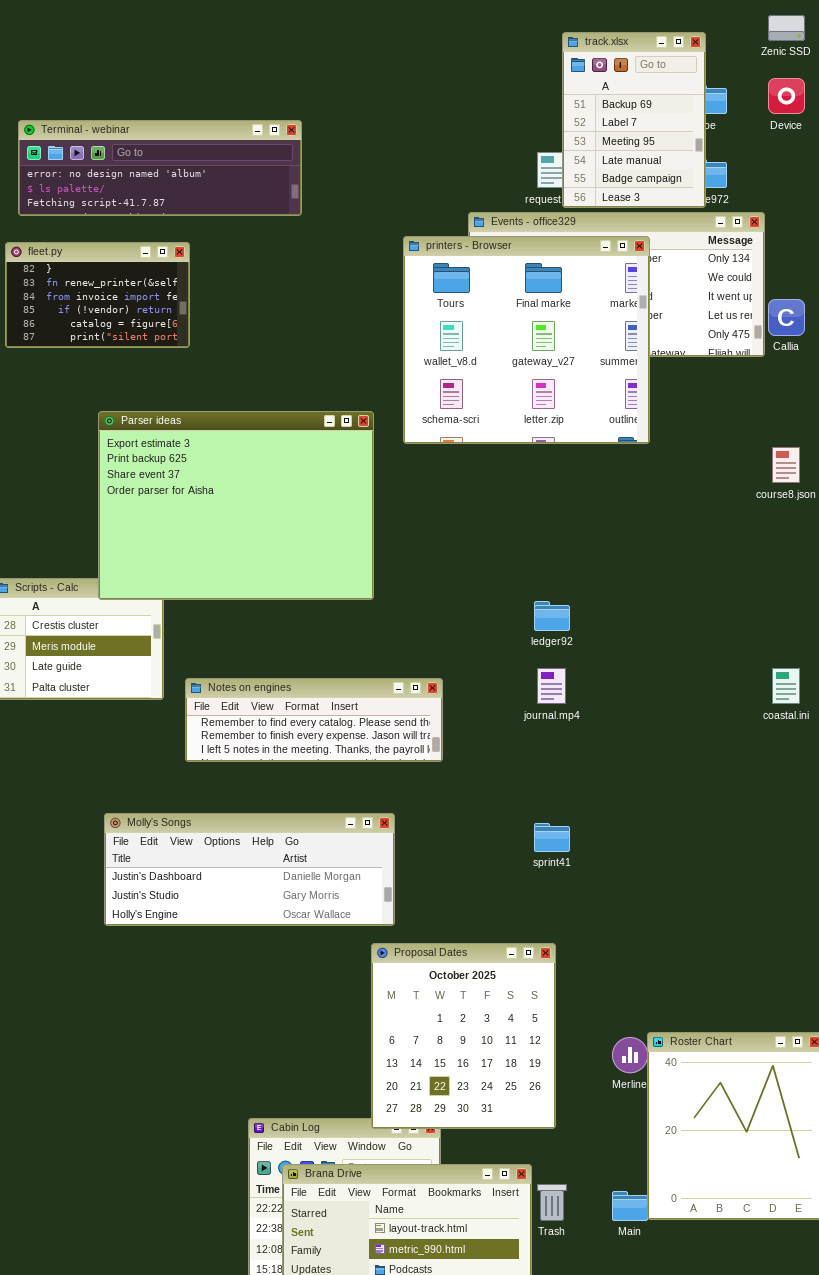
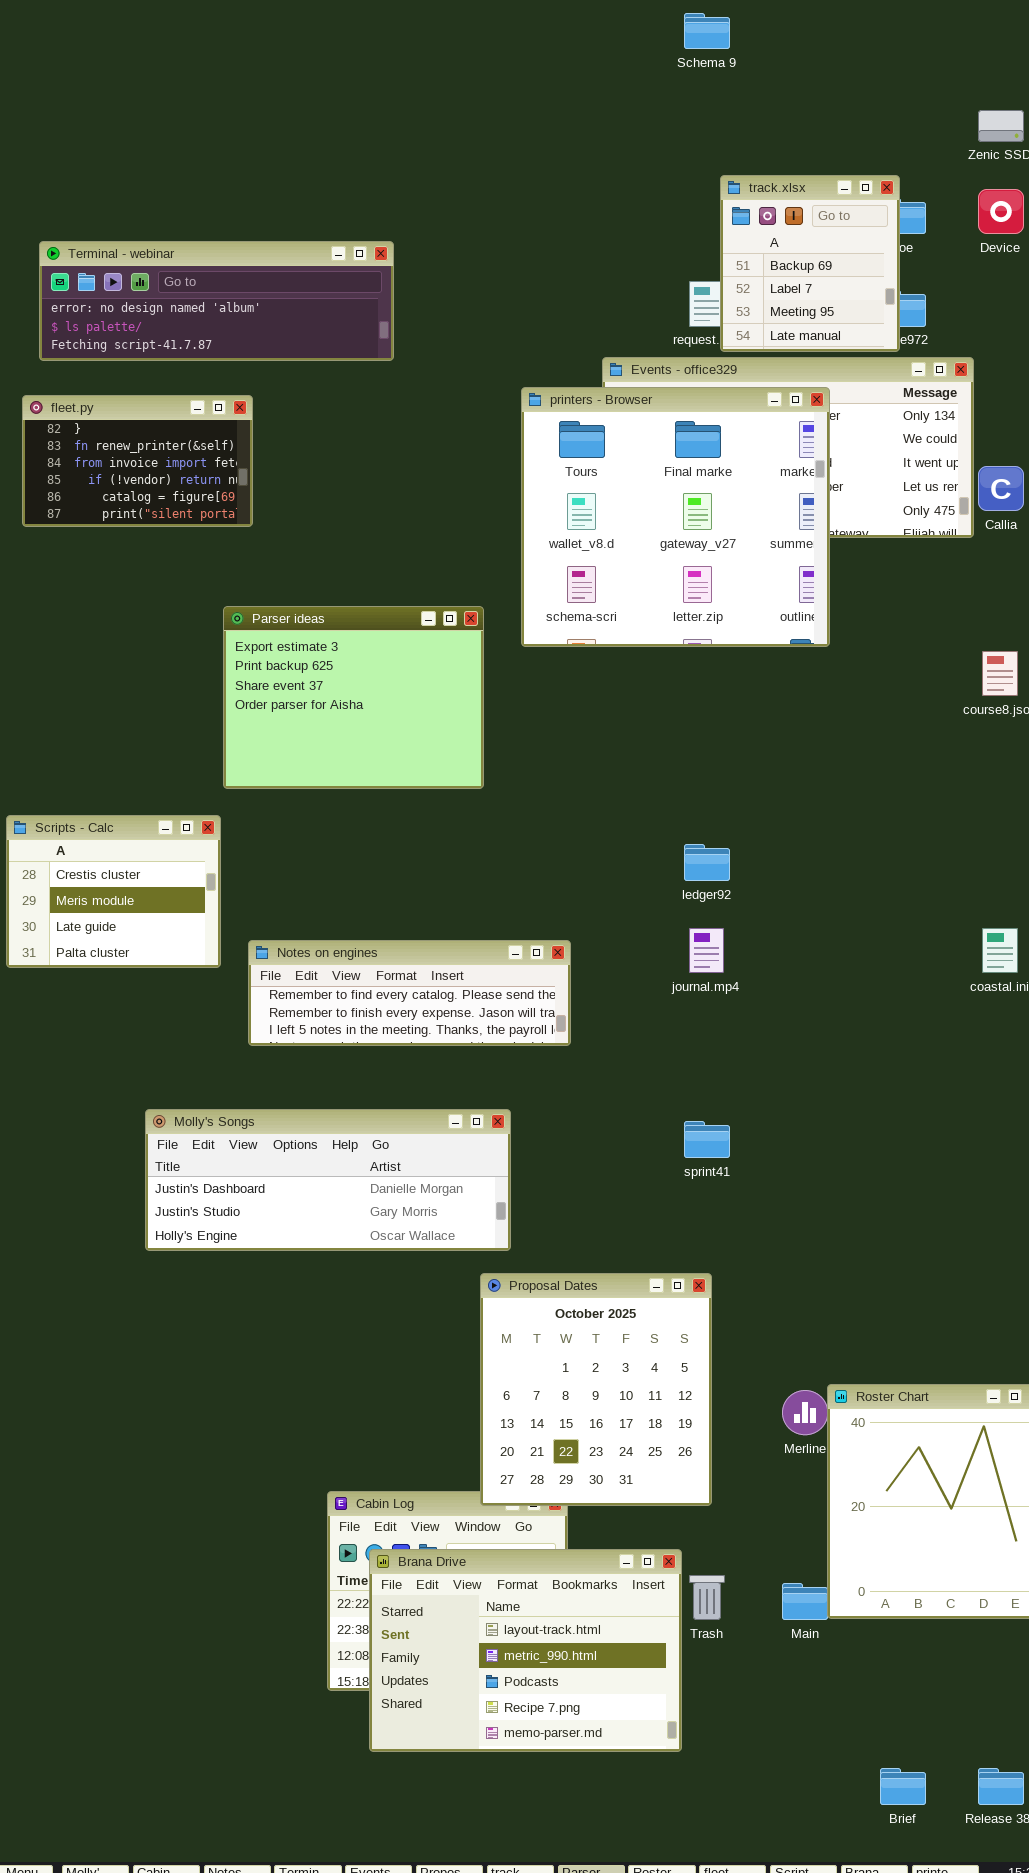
track.xlsx: [562,32,706,208] -> [720,175,900,352], resized
Parser ideas: [98,411,374,600] -> [223,606,484,789], resized

